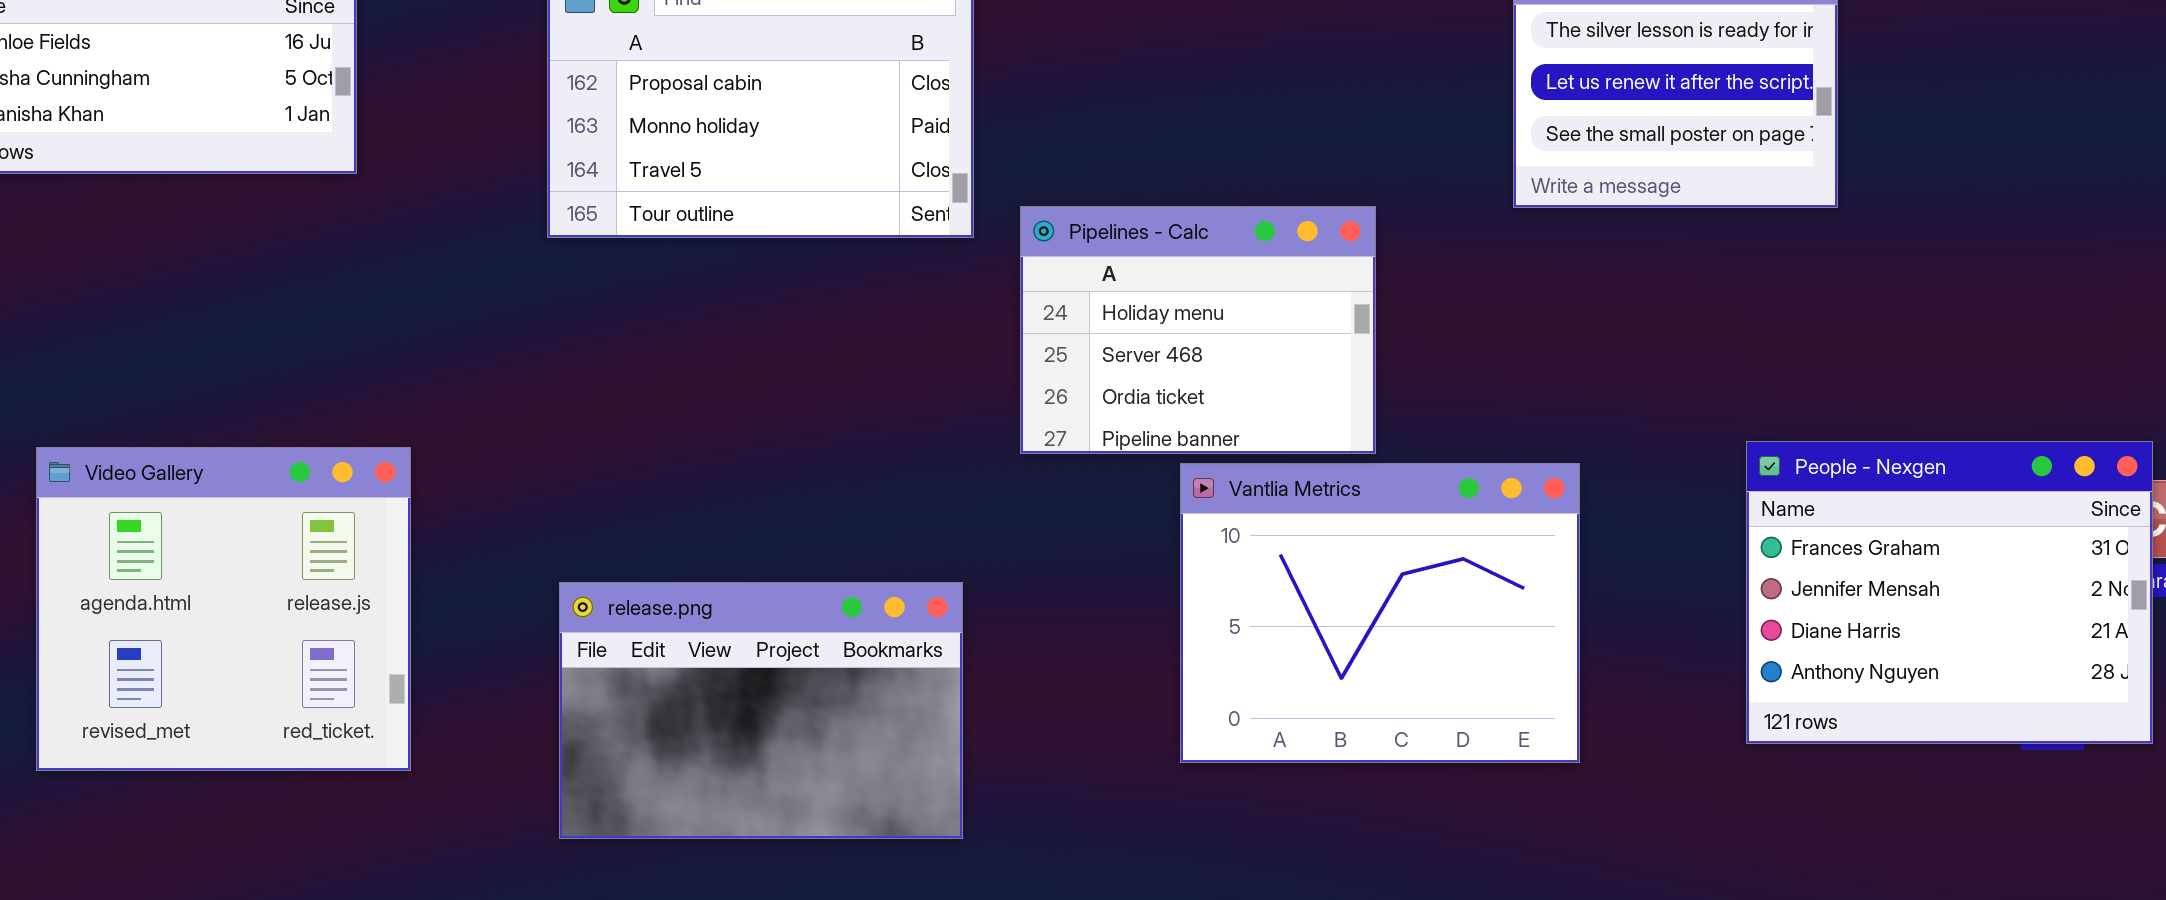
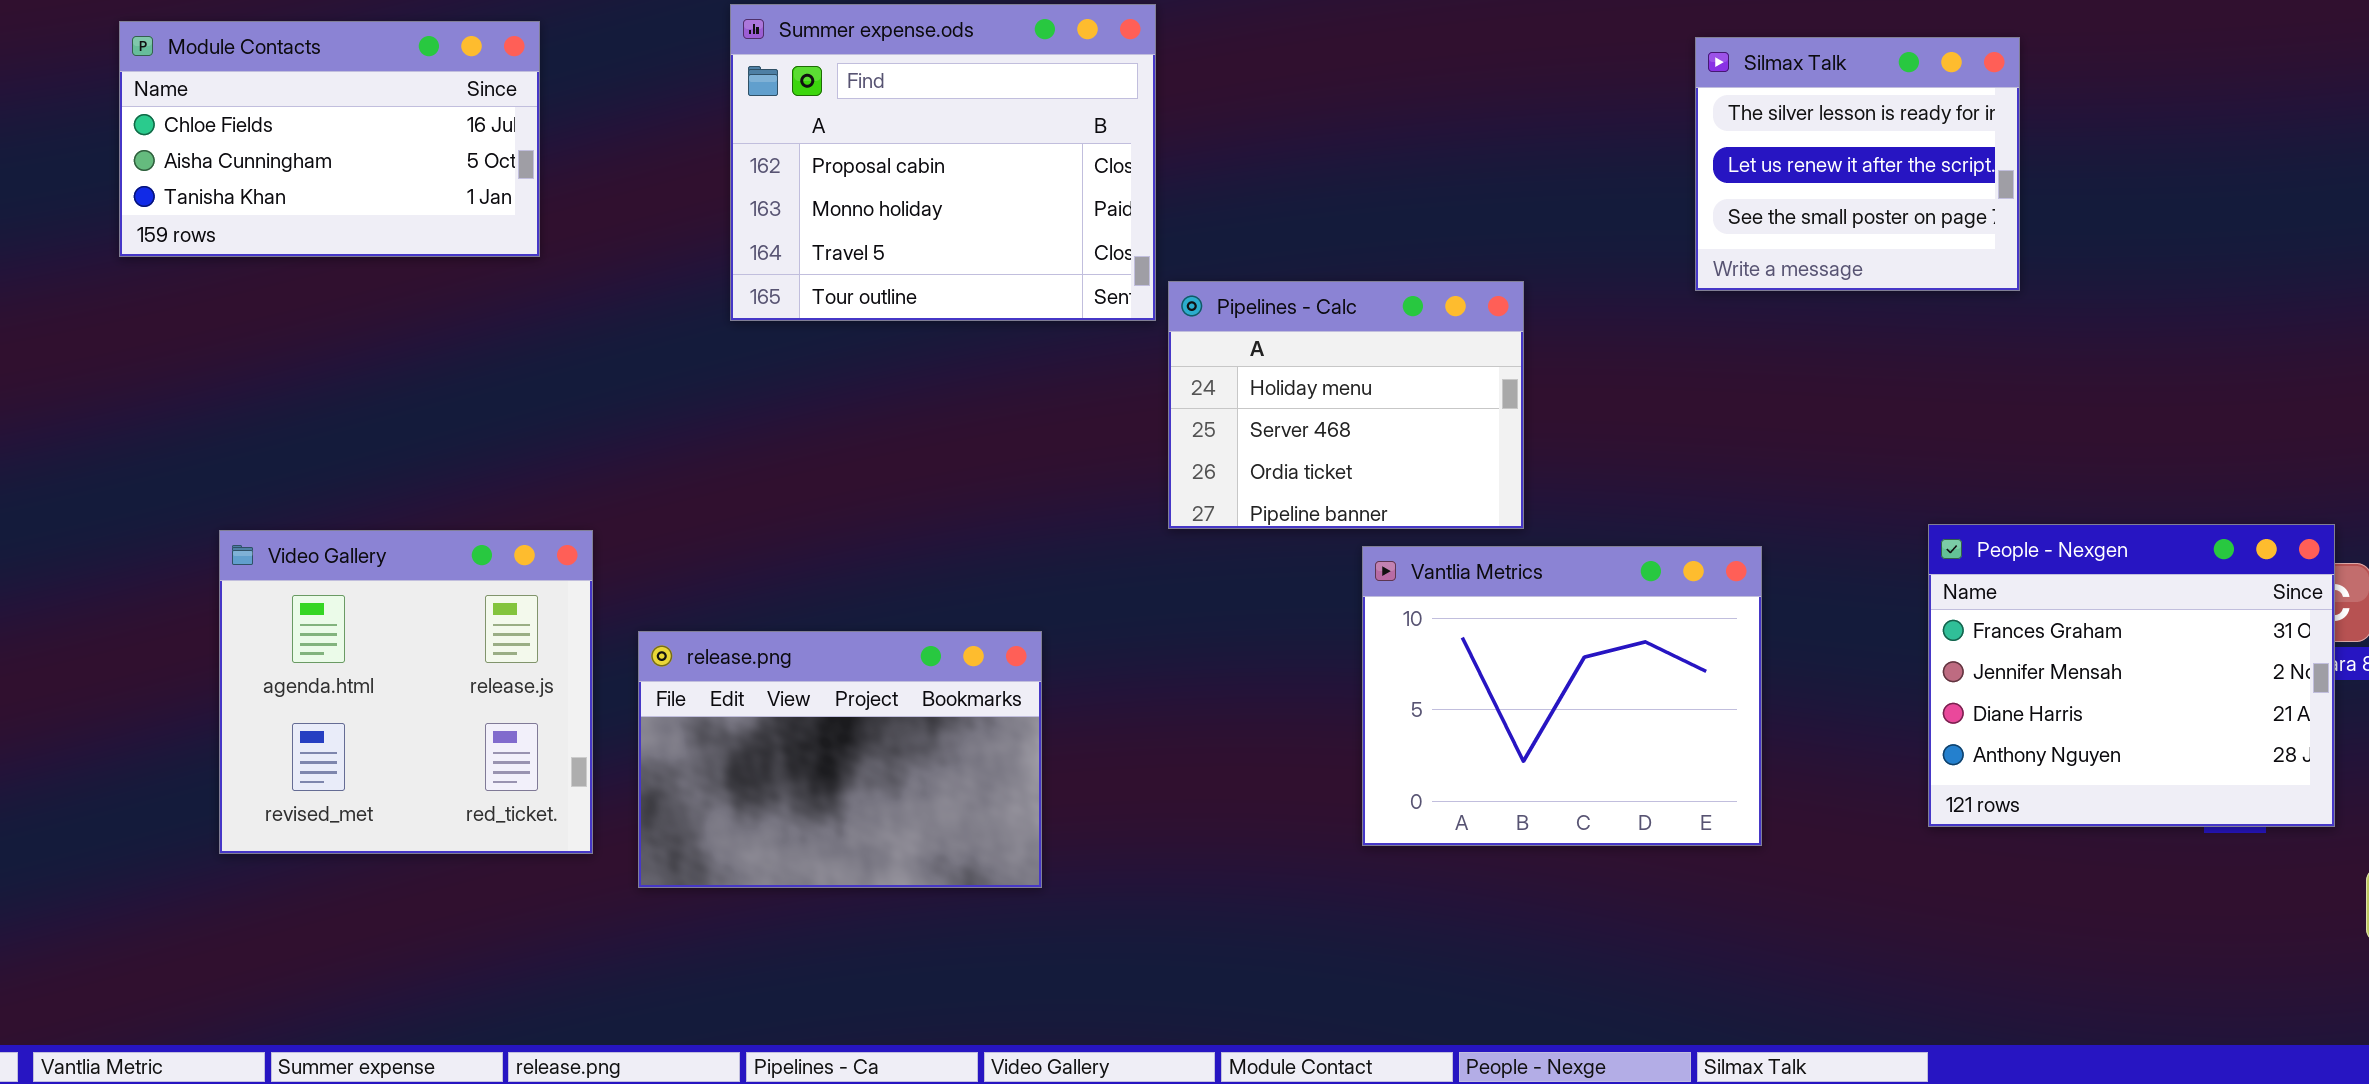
Pipelines - Calc: [1020,206,1376,454] -> [1168,281,1524,529], moved
release.png: [559,582,963,839] -> [638,631,1042,888], moved

